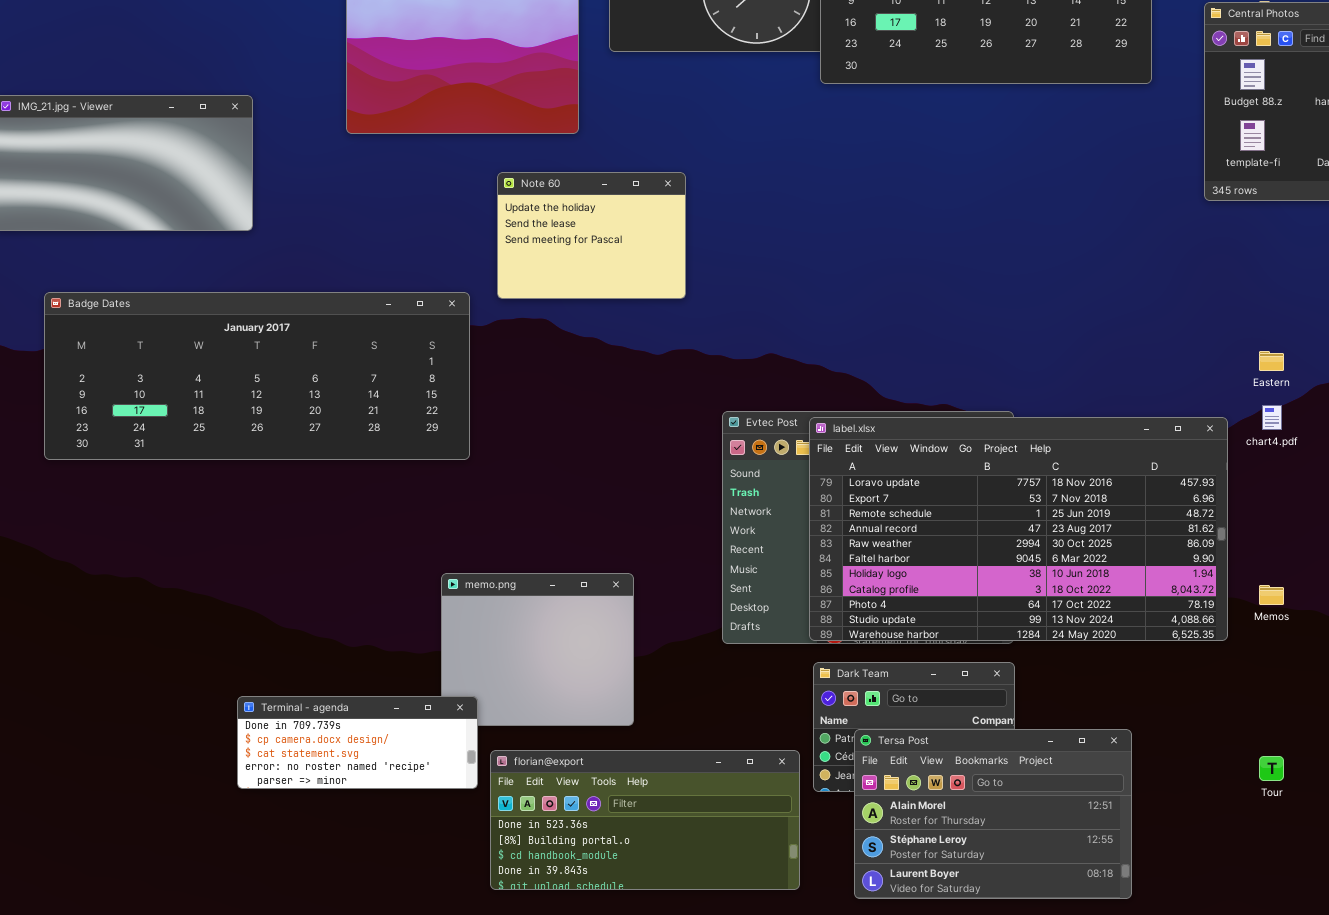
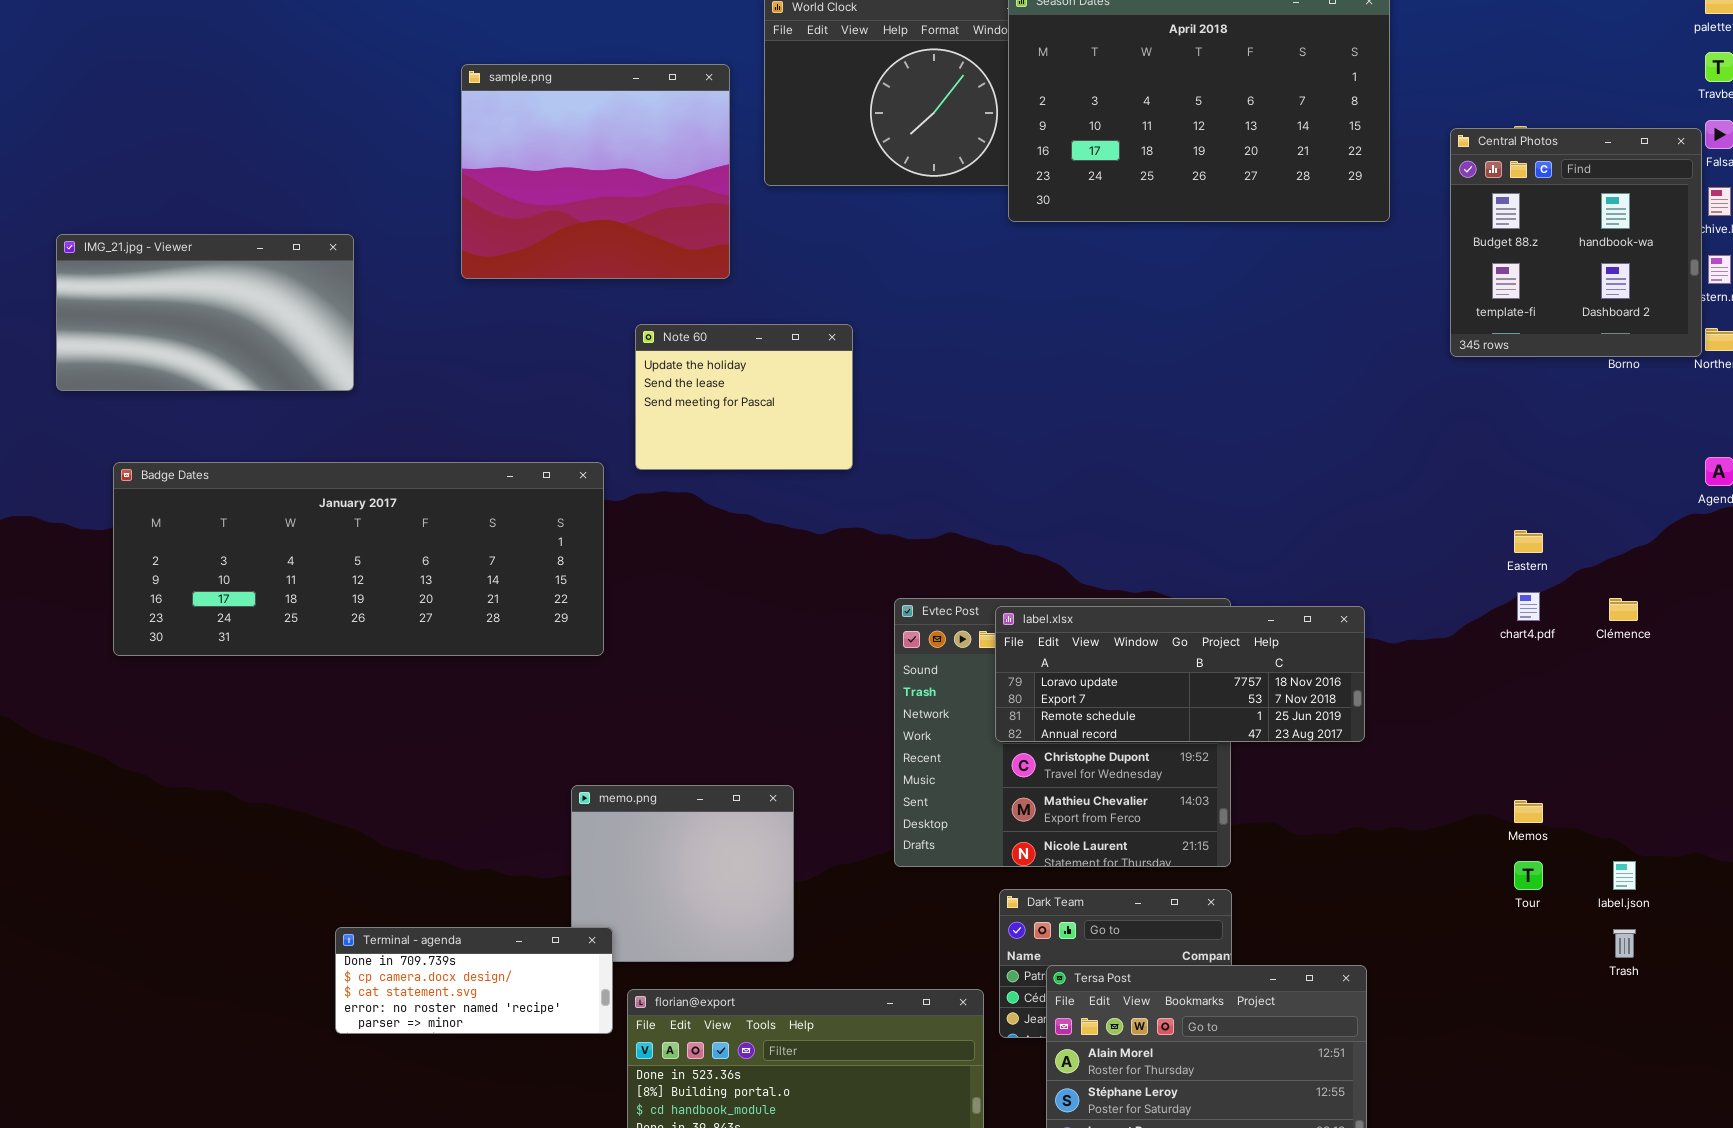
label.xlsx: [809,417,1228,641] -> [995,606,1365,742], resized
Tour: [1259,756,1284,781] -> [1514,861,1543,890], moved

